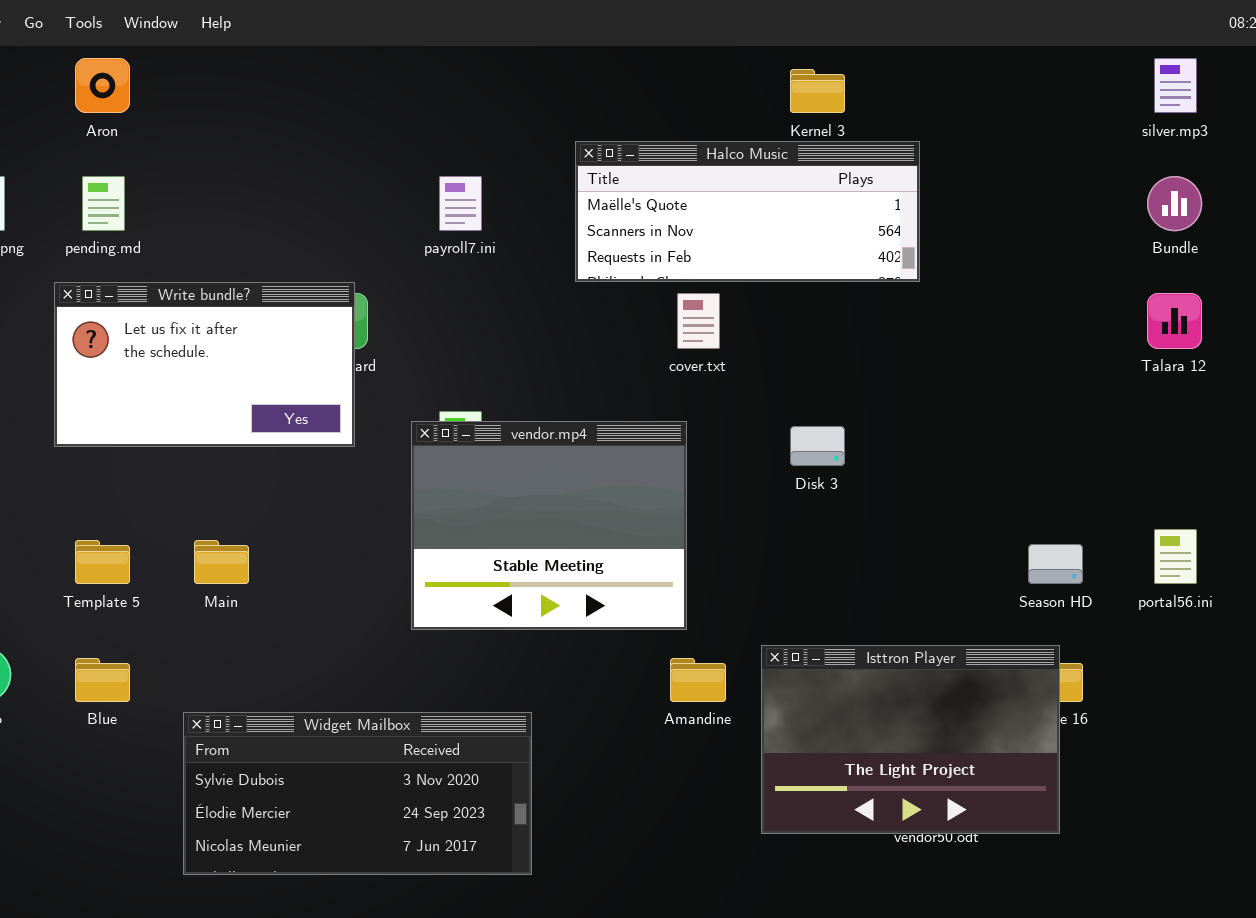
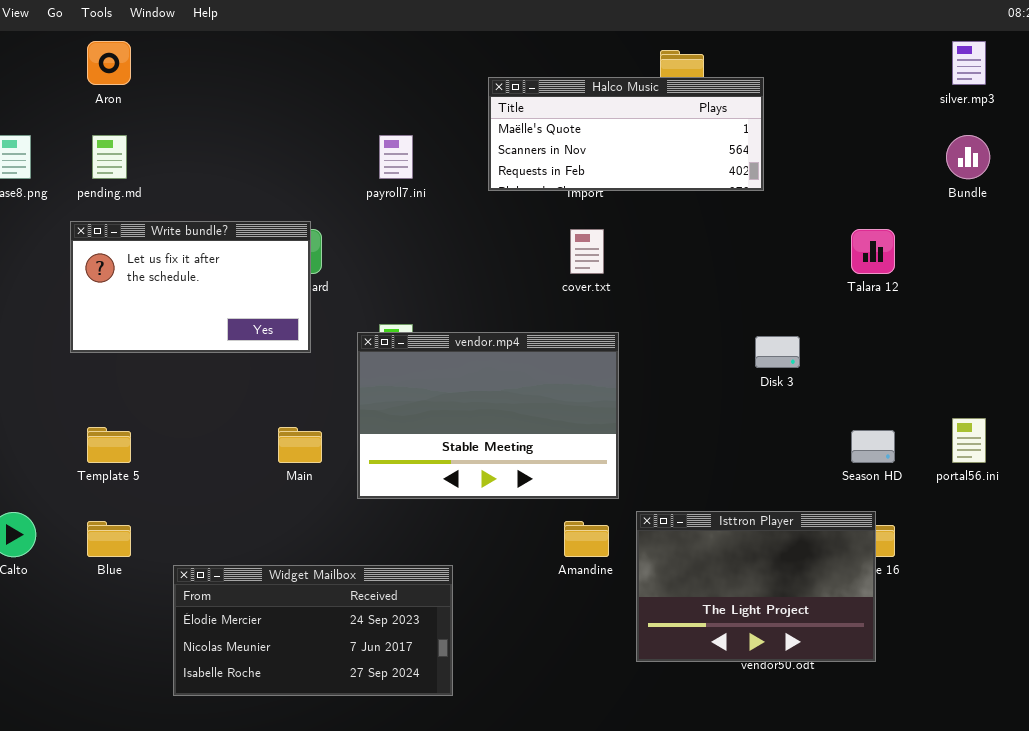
Halco Music: [575,141,920,282] -> [488,77,764,191], moved
Talara 12: [1147,293,1202,349] -> [851,229,895,274], moved
vendor.mp4: [411,421,687,630] -> [357,332,619,499], resized
Disk 3: [790,426,845,466] -> [755,336,800,368], moved
Main: [194,540,249,584] -> [278,427,322,463], moved
Widget Mailbox: [183,712,532,875] -> [173,565,453,696], scrolled down 1 row

